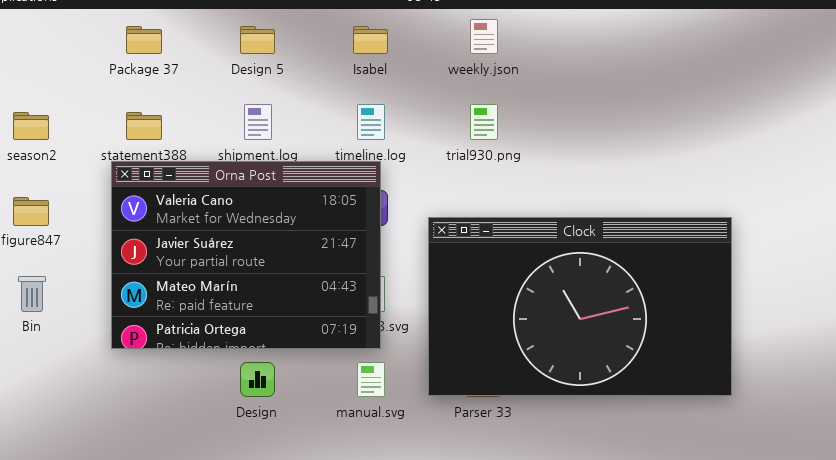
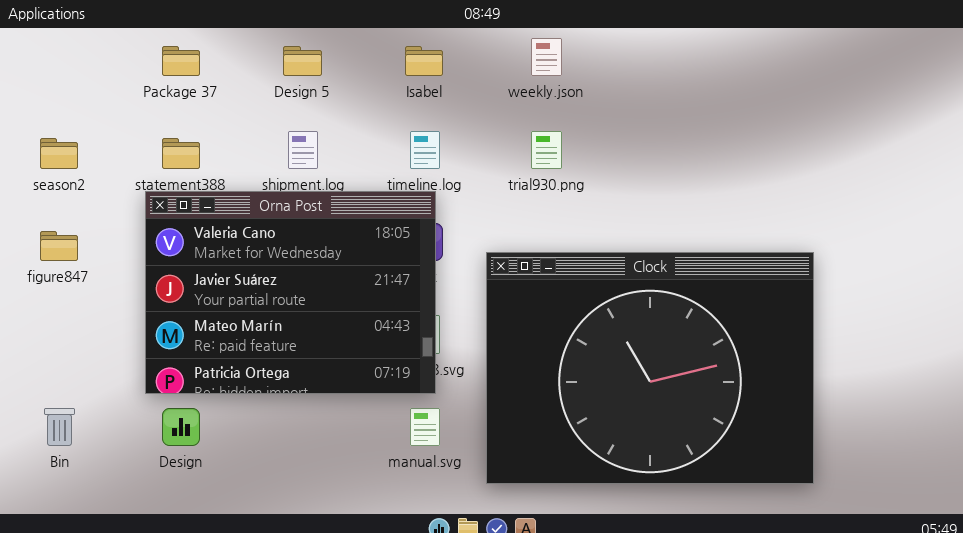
Clock: [428,217,732,396] -> [486,252,814,484], resized
Bin: [18,276,46,312] -> [44,408,75,446], moved
Design: [240,362,275,397] -> [162,408,200,446], moved

